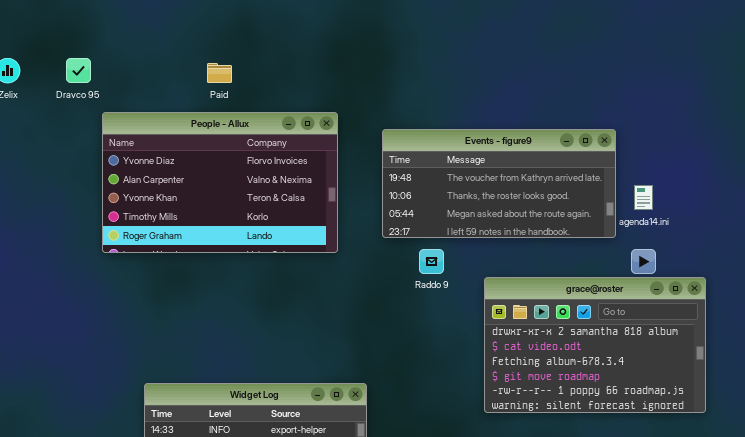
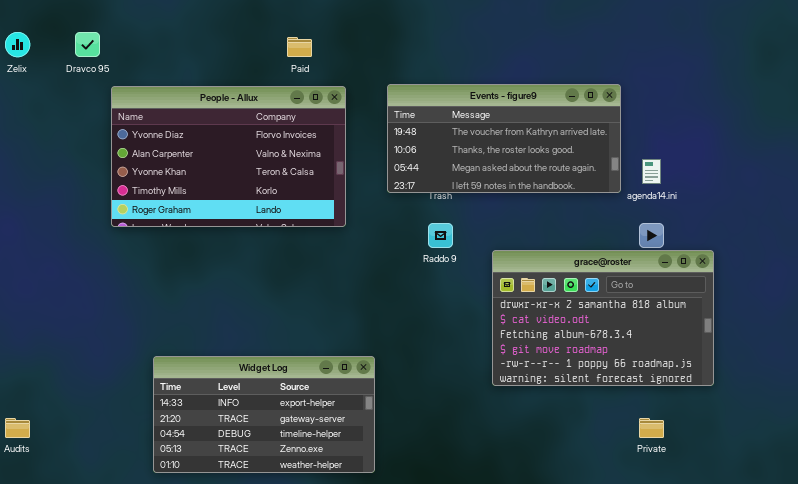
Paid: [207,63,232,83] -> [287,37,312,57], moved
Events - figure9: [382,129,616,238] -> [387,84,621,193], moved

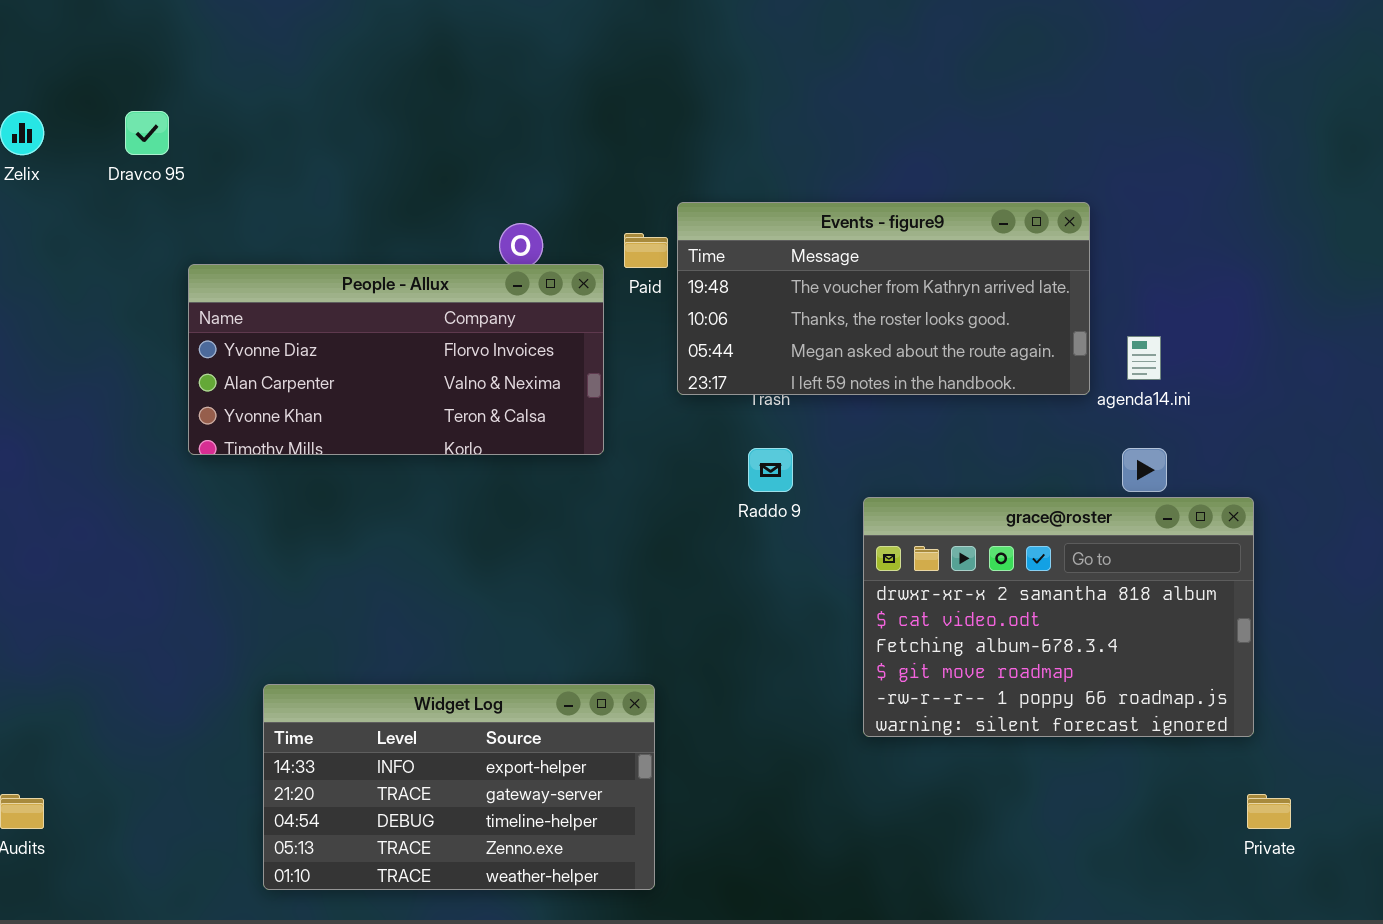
Paid: [287,37,312,57] -> [624,233,668,268], moved
People - Allux: [111,86,346,227] -> [188,264,604,455], resized
Private: [639,418,664,438] -> [1247,794,1291,829], moved

